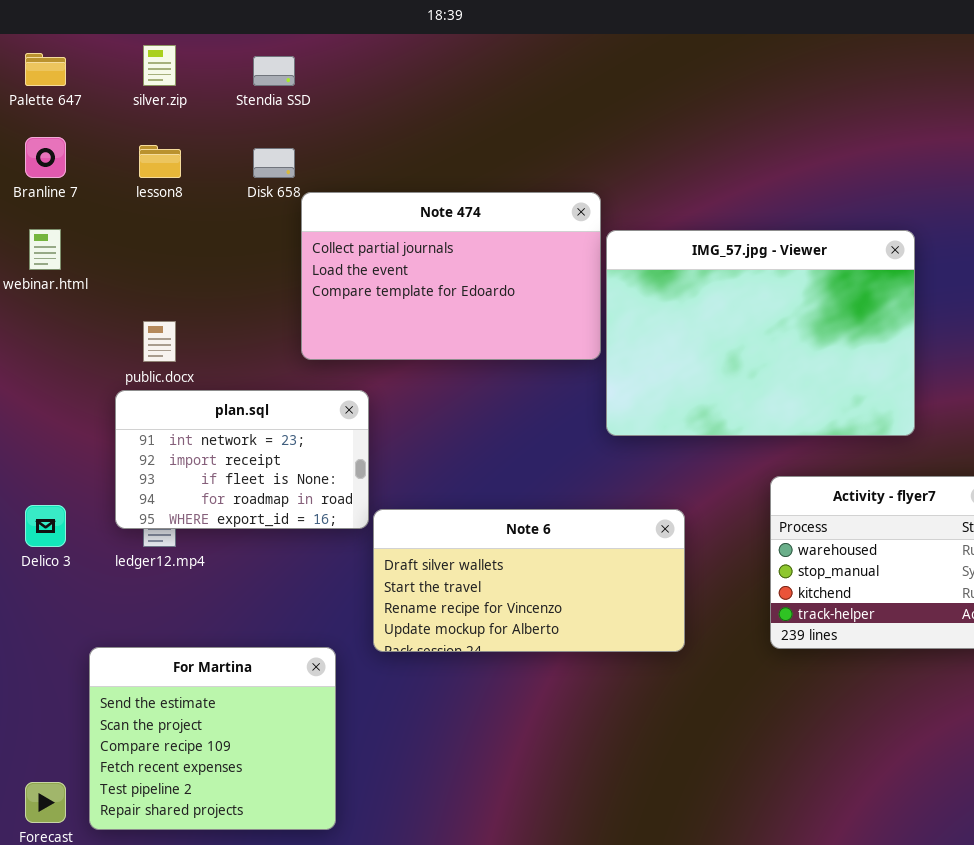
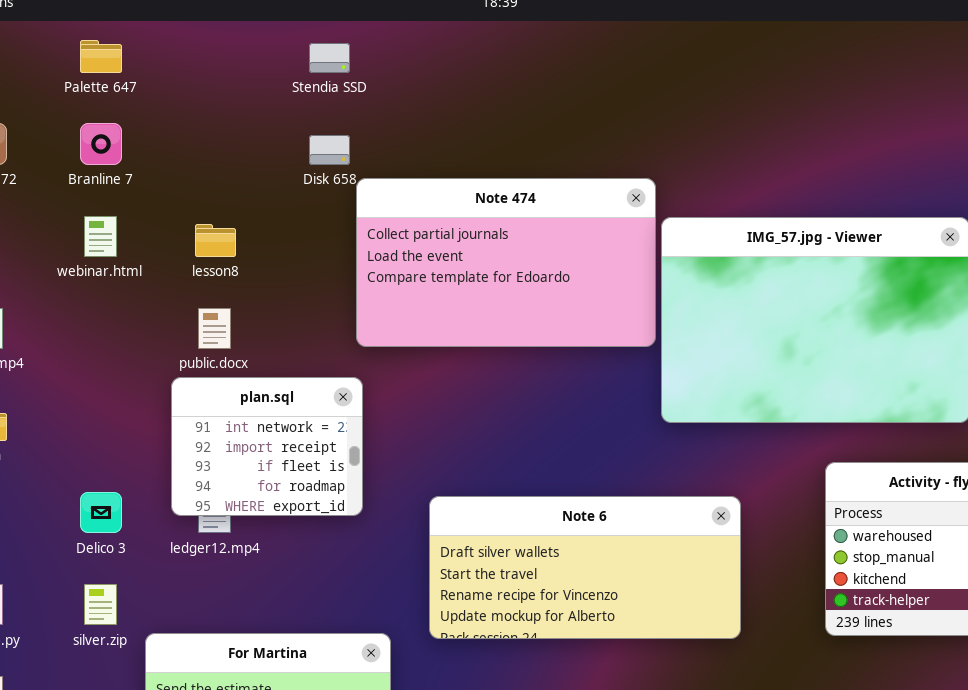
silver.zip: [143,45,176,86] -> [84,584,117,625], moved
lesson8: [139,145,181,178] -> [195,224,236,257], moved
plan.sql: [115,390,369,529] -> [171,377,363,516], resized

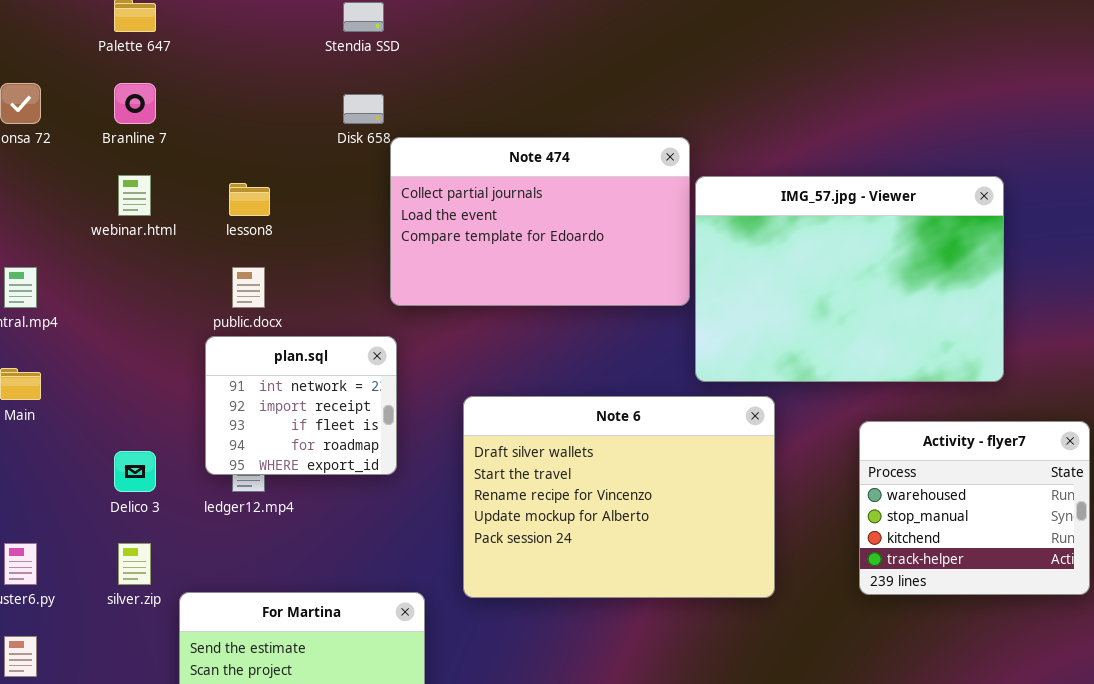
Note 6: [429,496,741,639] -> [463,396,775,598], resized

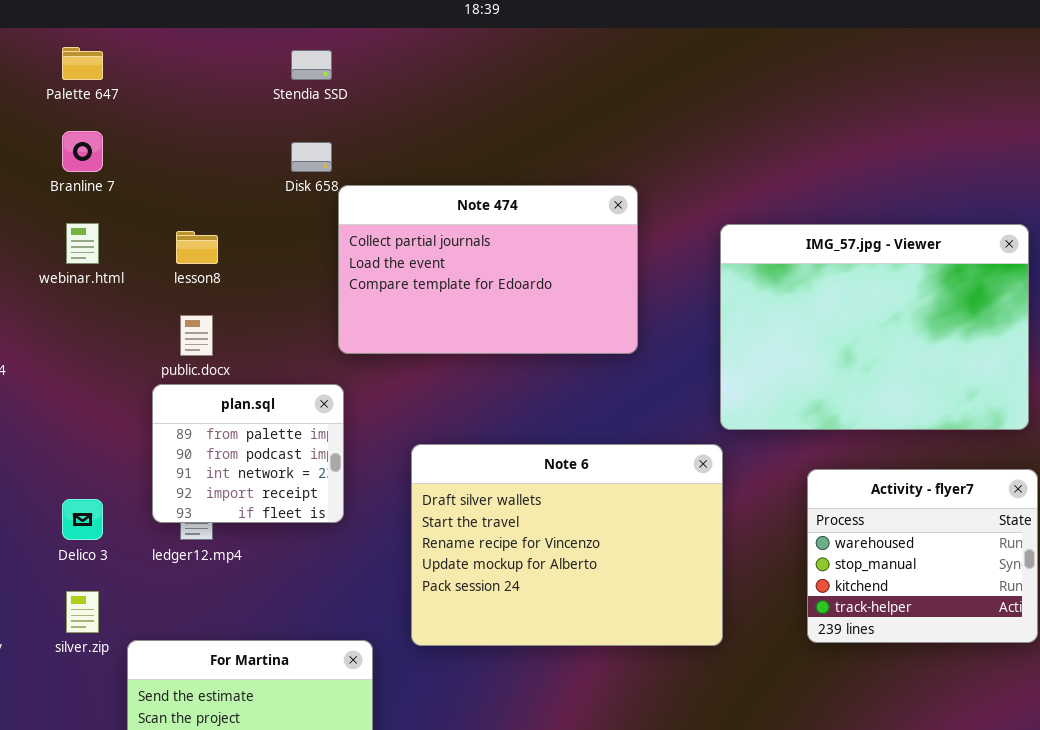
IMG_57.jpg - Viewer: [695,176,1004,382] -> [720,224,1029,430], moved
plan.sql: [205,336,397,475] -> [152,384,344,523], scrolled up 2 rows

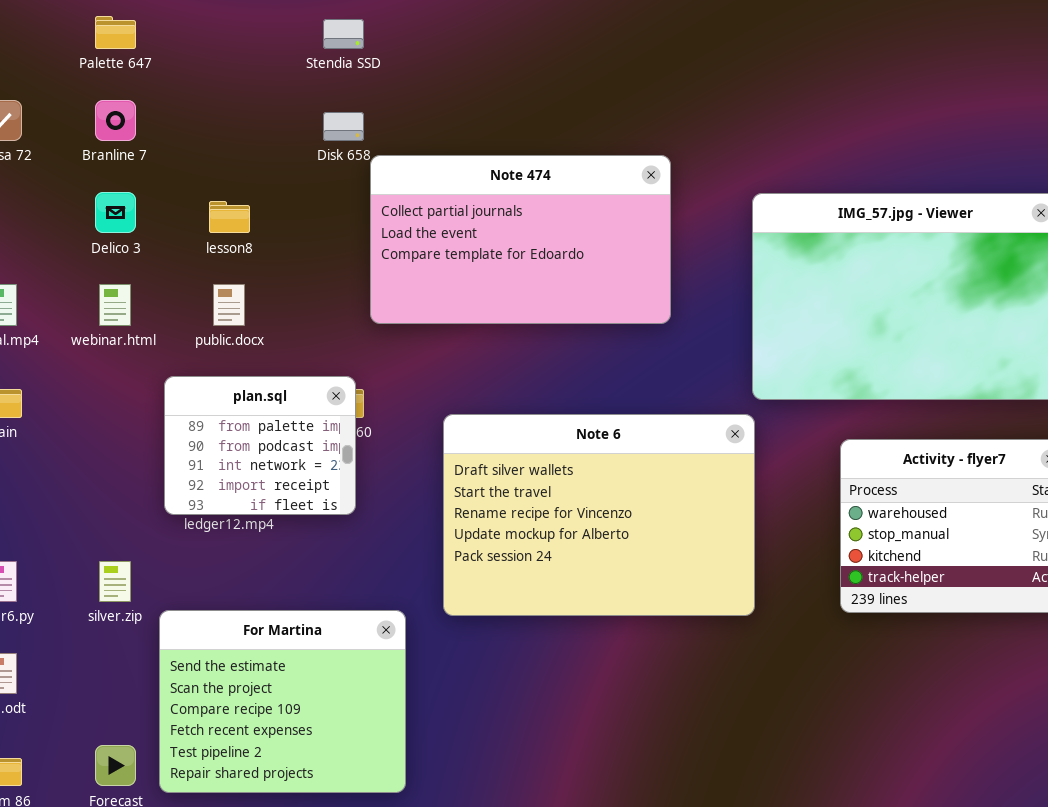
webinar.html: [66,223,99,264] -> [99,284,131,326], moved
plan.sql: [152,384,344,523] -> [164,376,356,515], moved
Delico 3: [62,499,103,540] -> [95,192,136,233], moved

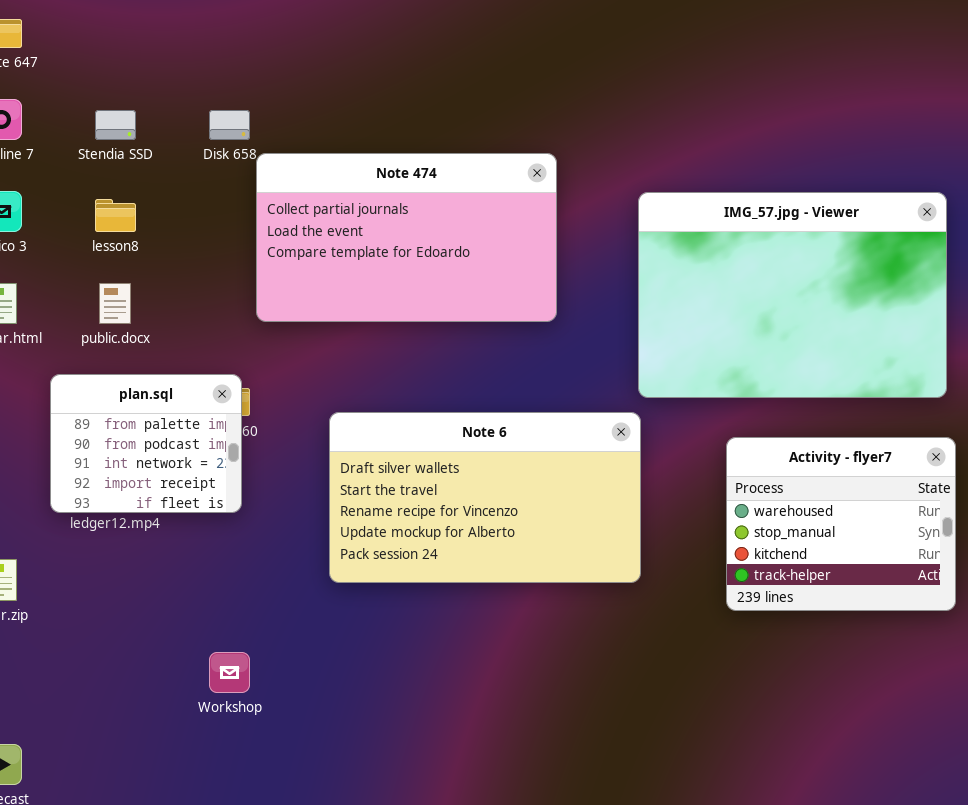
Stendia SSD: [323,19,364,49] -> [95,110,136,140], moved
Note 6: [443,414,755,616] -> [329,412,641,583], resized
For Martina: [159,610,406,793] -> none, closed

